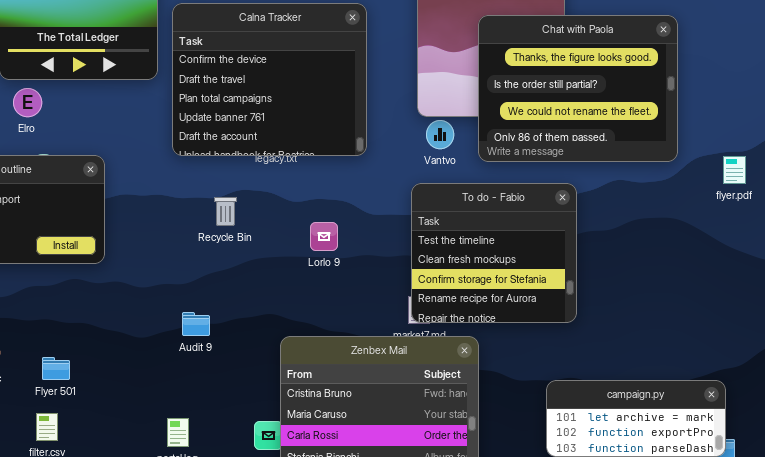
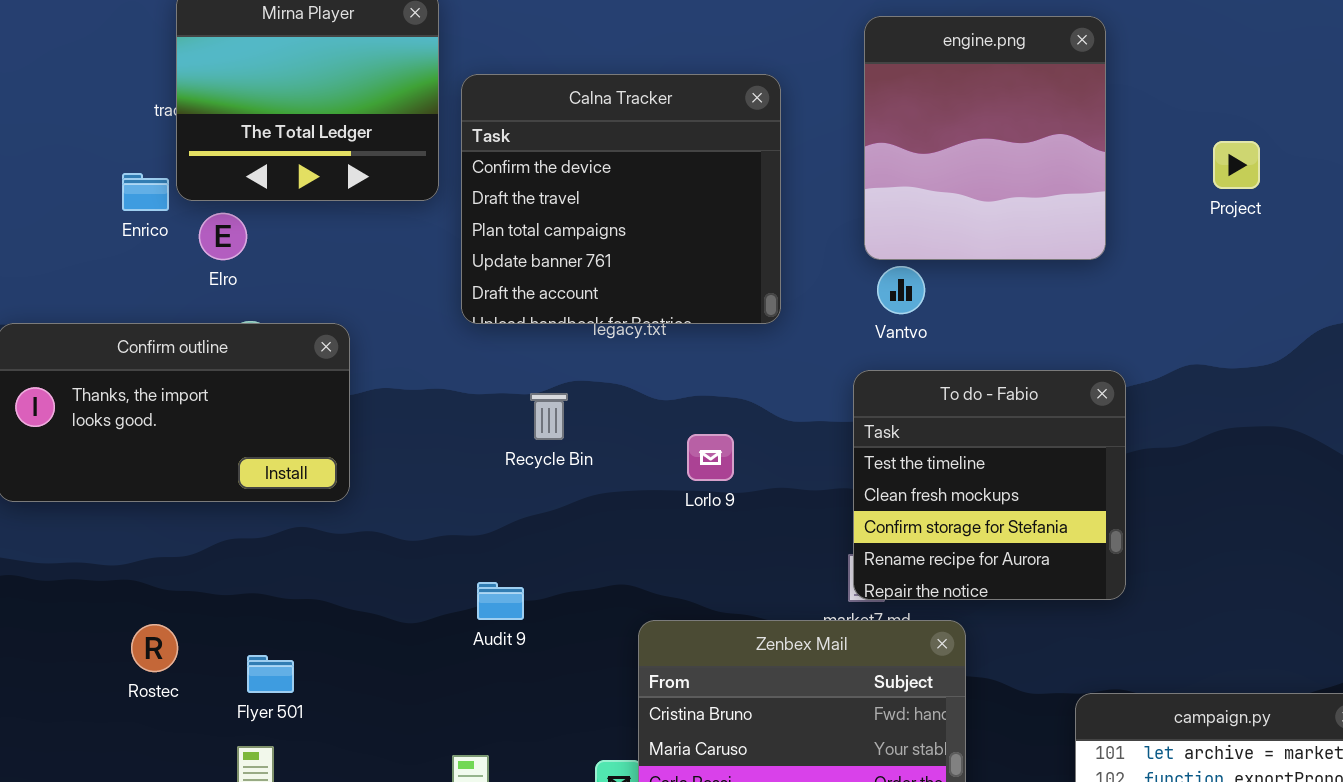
Chat with Paola: [478,15,678,162] -> none, closed

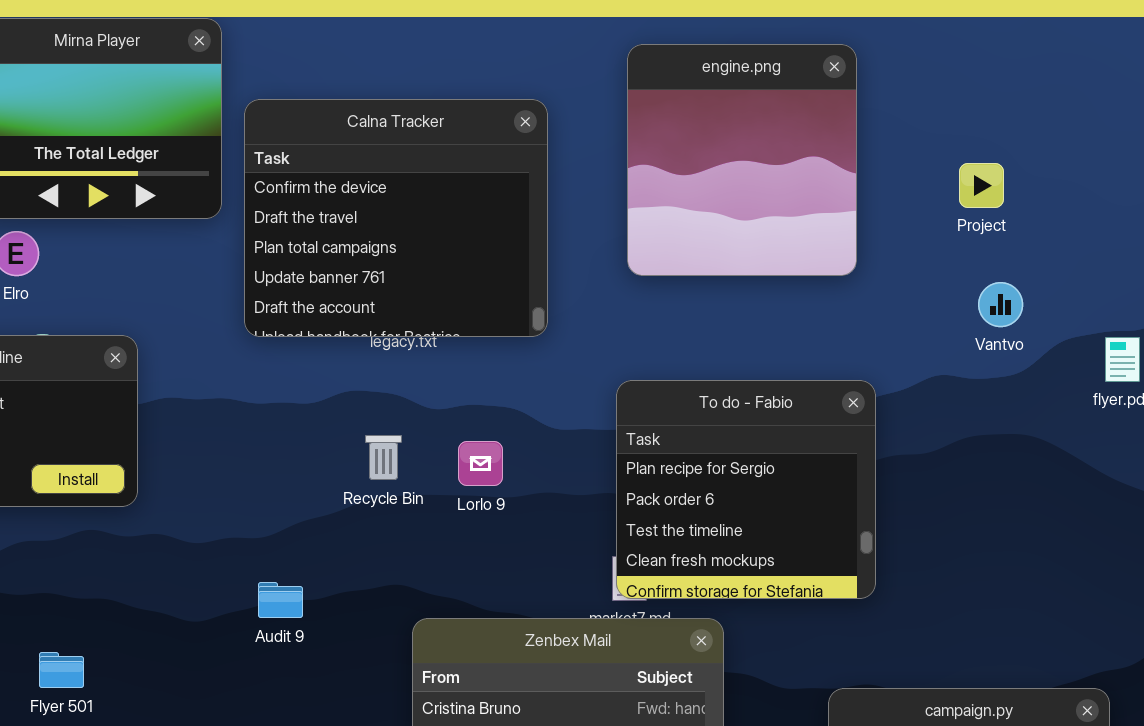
Vantvo: [877,266,925,314] -> [978,282,1023,327], moved
To do - Fabio: [853,370,1126,600] -> [616,380,876,599], scrolled up 2 rows
Recycle Bin: [530,393,568,440] -> [365,435,402,480], moved

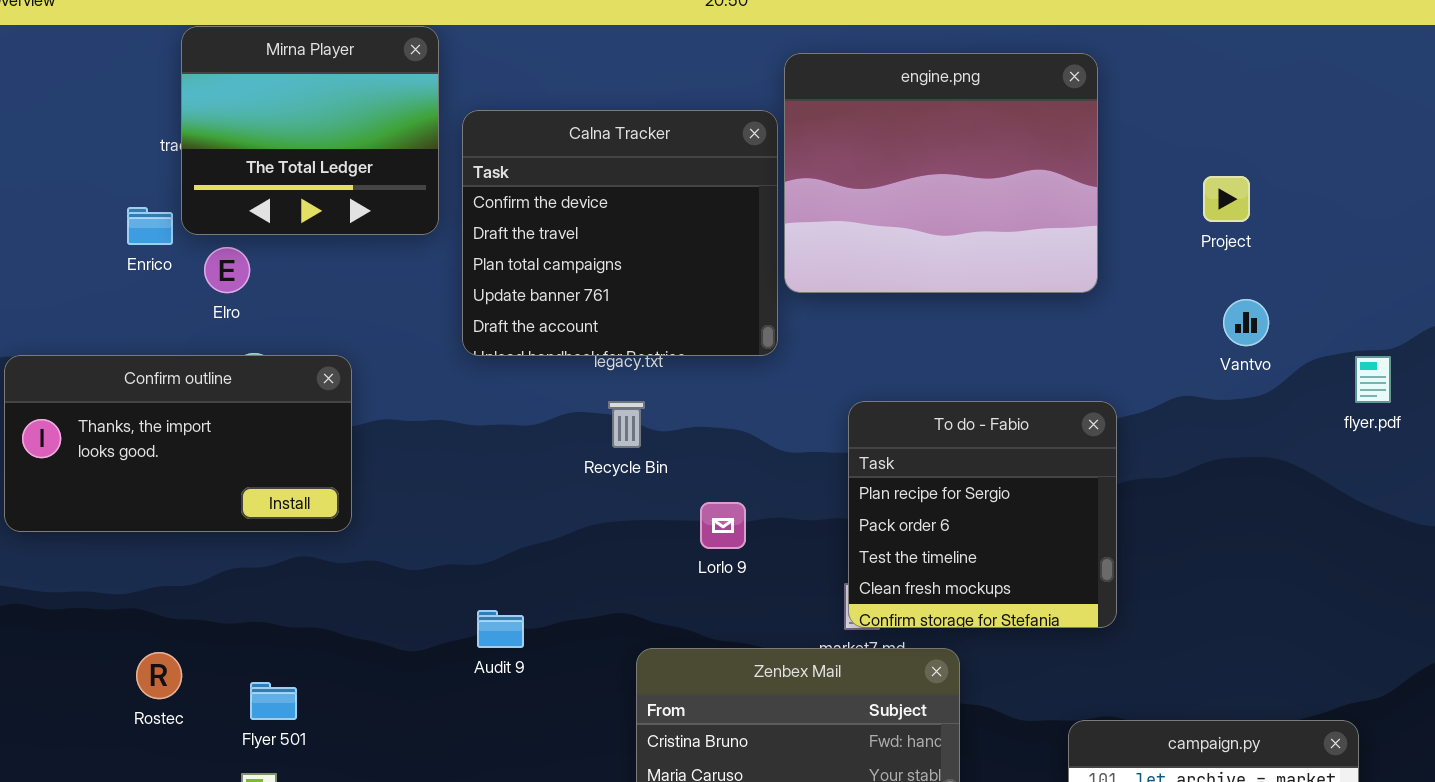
engine.png: [627,44,857,276] -> [784,53,1098,293], resized
Recycle Bin: [365,435,402,480] -> [608,401,645,448], moved
Lorlo 9: [458,441,503,486] -> [700,502,746,549], moved

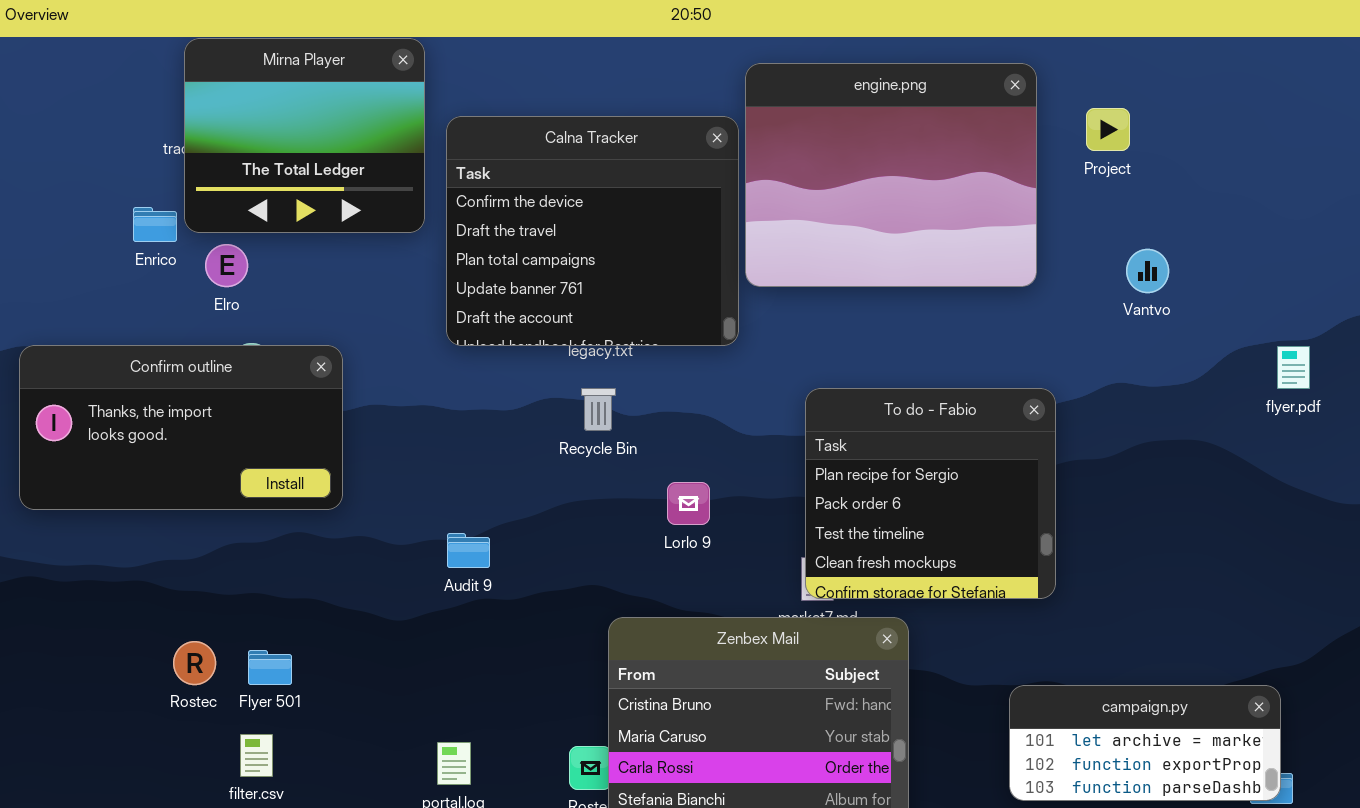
Project: [1203,176,1250,222] -> [1086,108,1130,151], moved
Vantvo: [1223,299,1269,346] -> [1126,249,1169,293], moved
Audit 9: [477,610,524,648] -> [447,533,490,568], moved
Rostec: [136,652,182,699] -> [173,641,216,685], moved

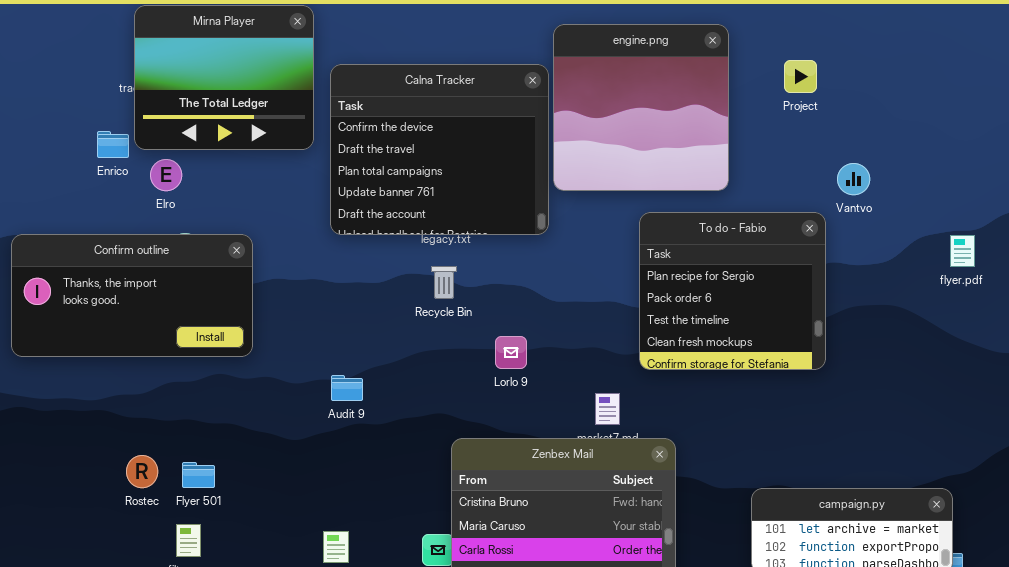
engine.png: [745,63,1037,287] -> [553,24,729,191], resized
Project: [1086,108,1130,151] -> [784,60,817,93], moved
To do - Fabio: [805,388,1056,599] -> [639,212,826,370], moved

